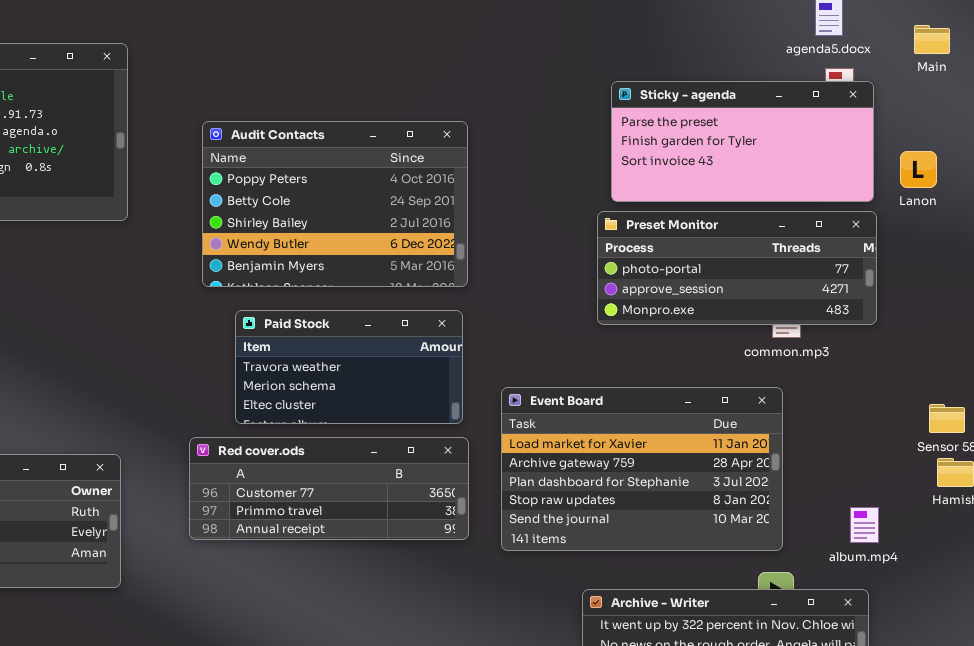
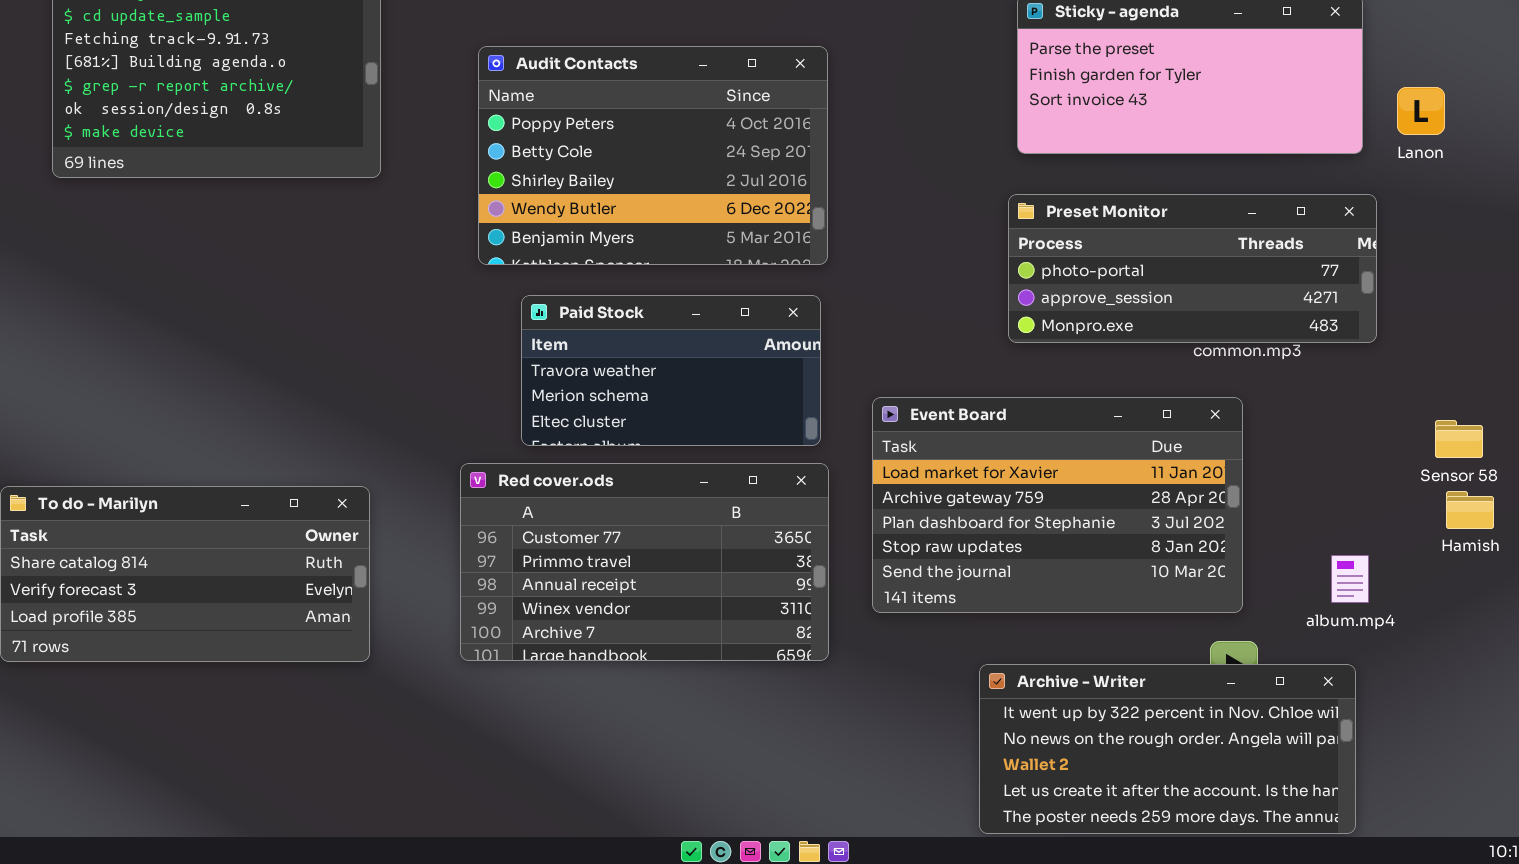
Preset Monitor: [597,211,877,325] -> [1008,194,1377,343], moved
Red cover.ods: [189,437,469,540] -> [460,463,829,661], resized

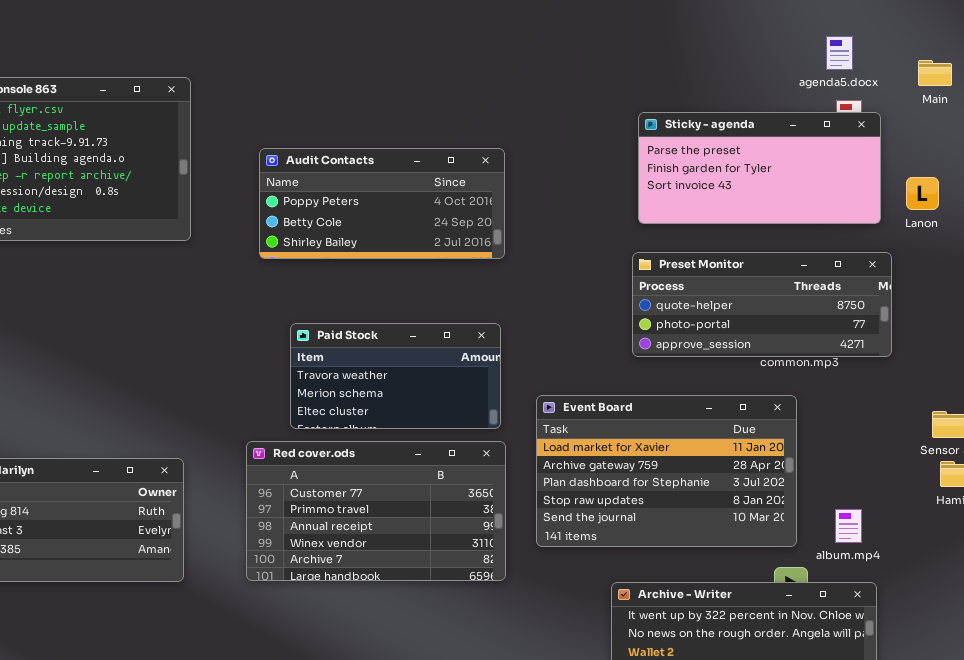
Audit Contacts: [478,46,828,265] -> [259,148,505,259], resized
Preset Monitor: [1008,194,1377,343] -> [632,252,892,357], scrolled up 1 row
album.mp4: [1331,555,1369,603] -> [835,509,862,543], moved

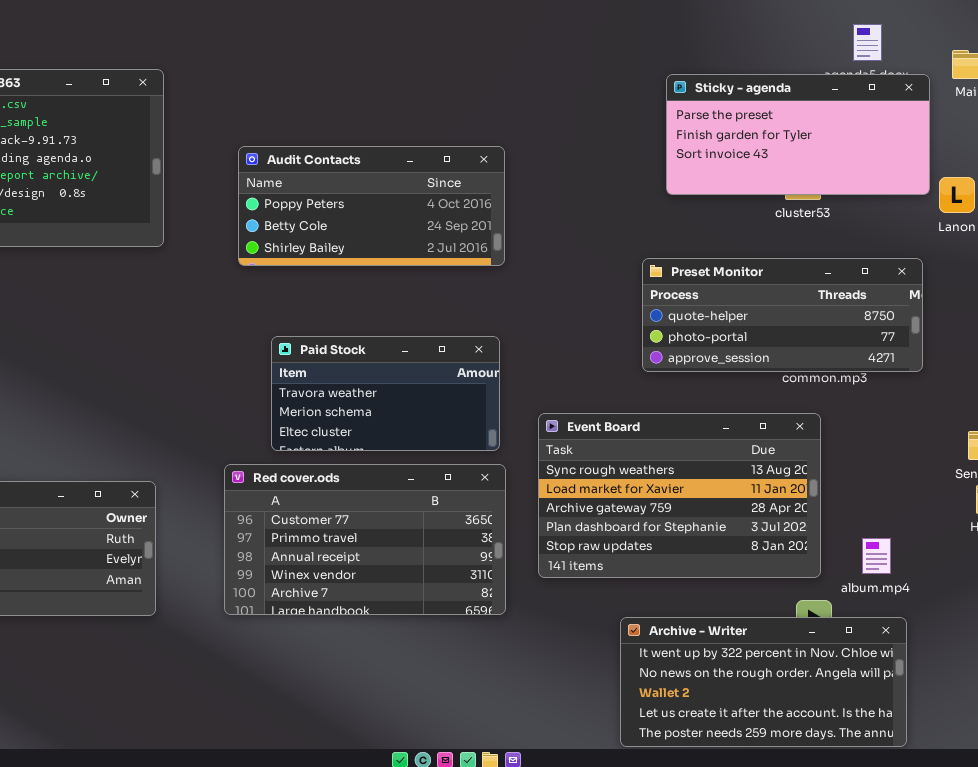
Sticky - agenda: [638,112,881,224] -> [666,74,930,195], moved
Event Board: [536,395,797,547] -> [538,413,821,578], scrolled up 1 row

